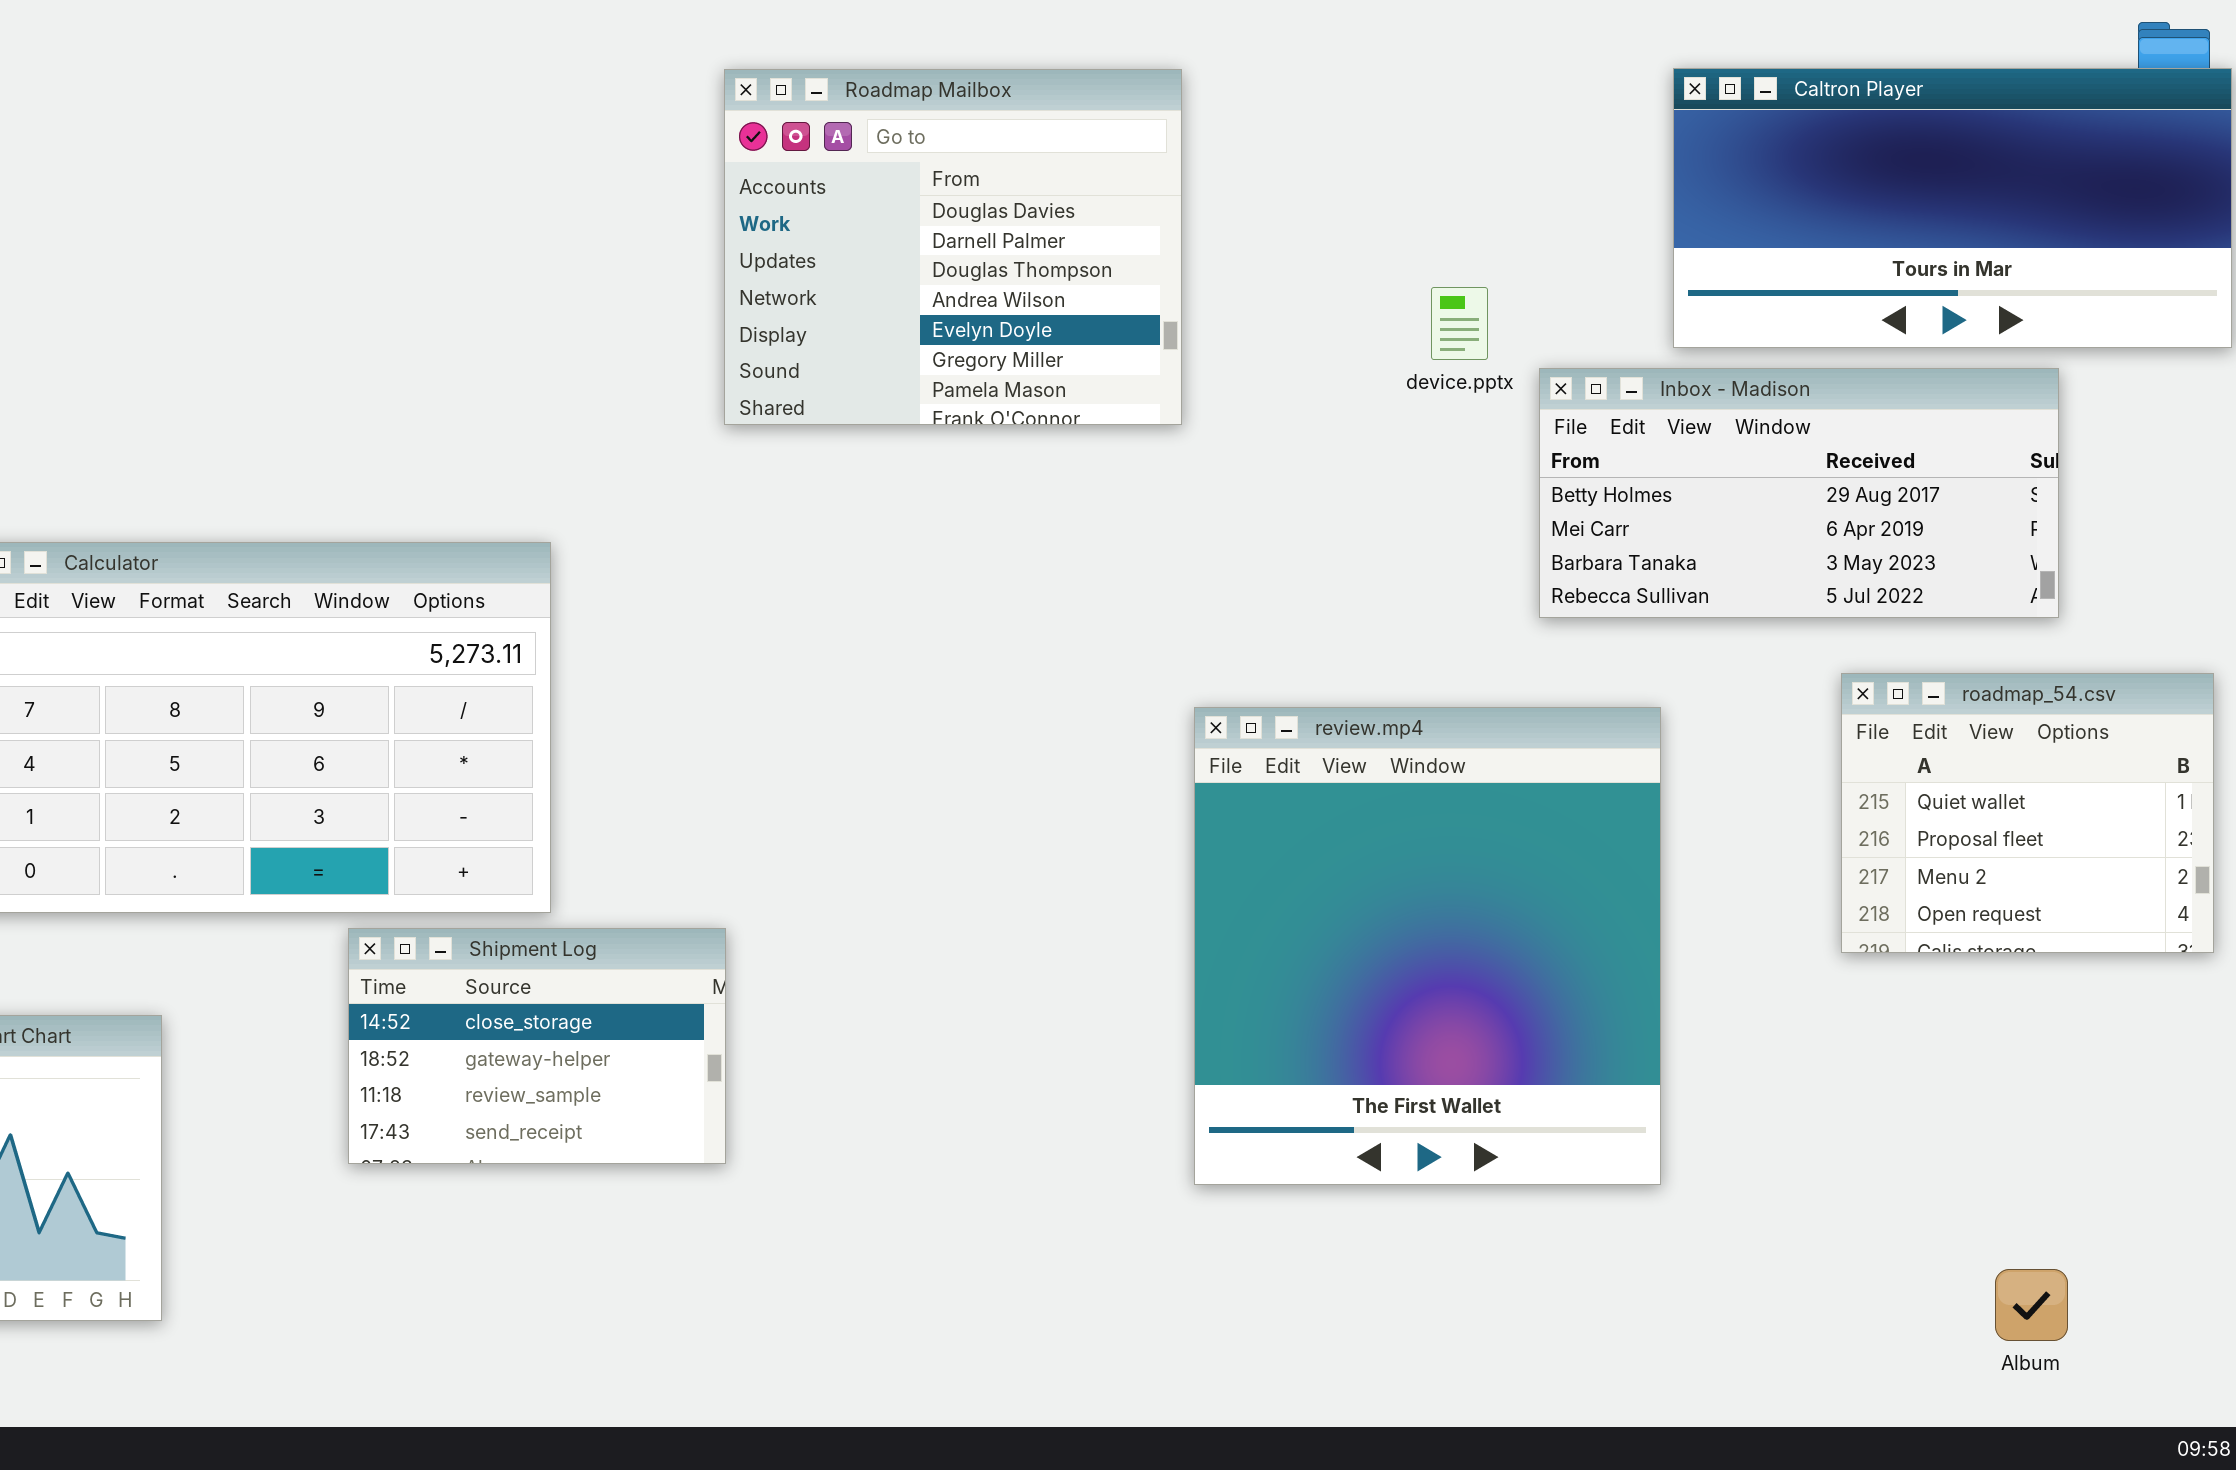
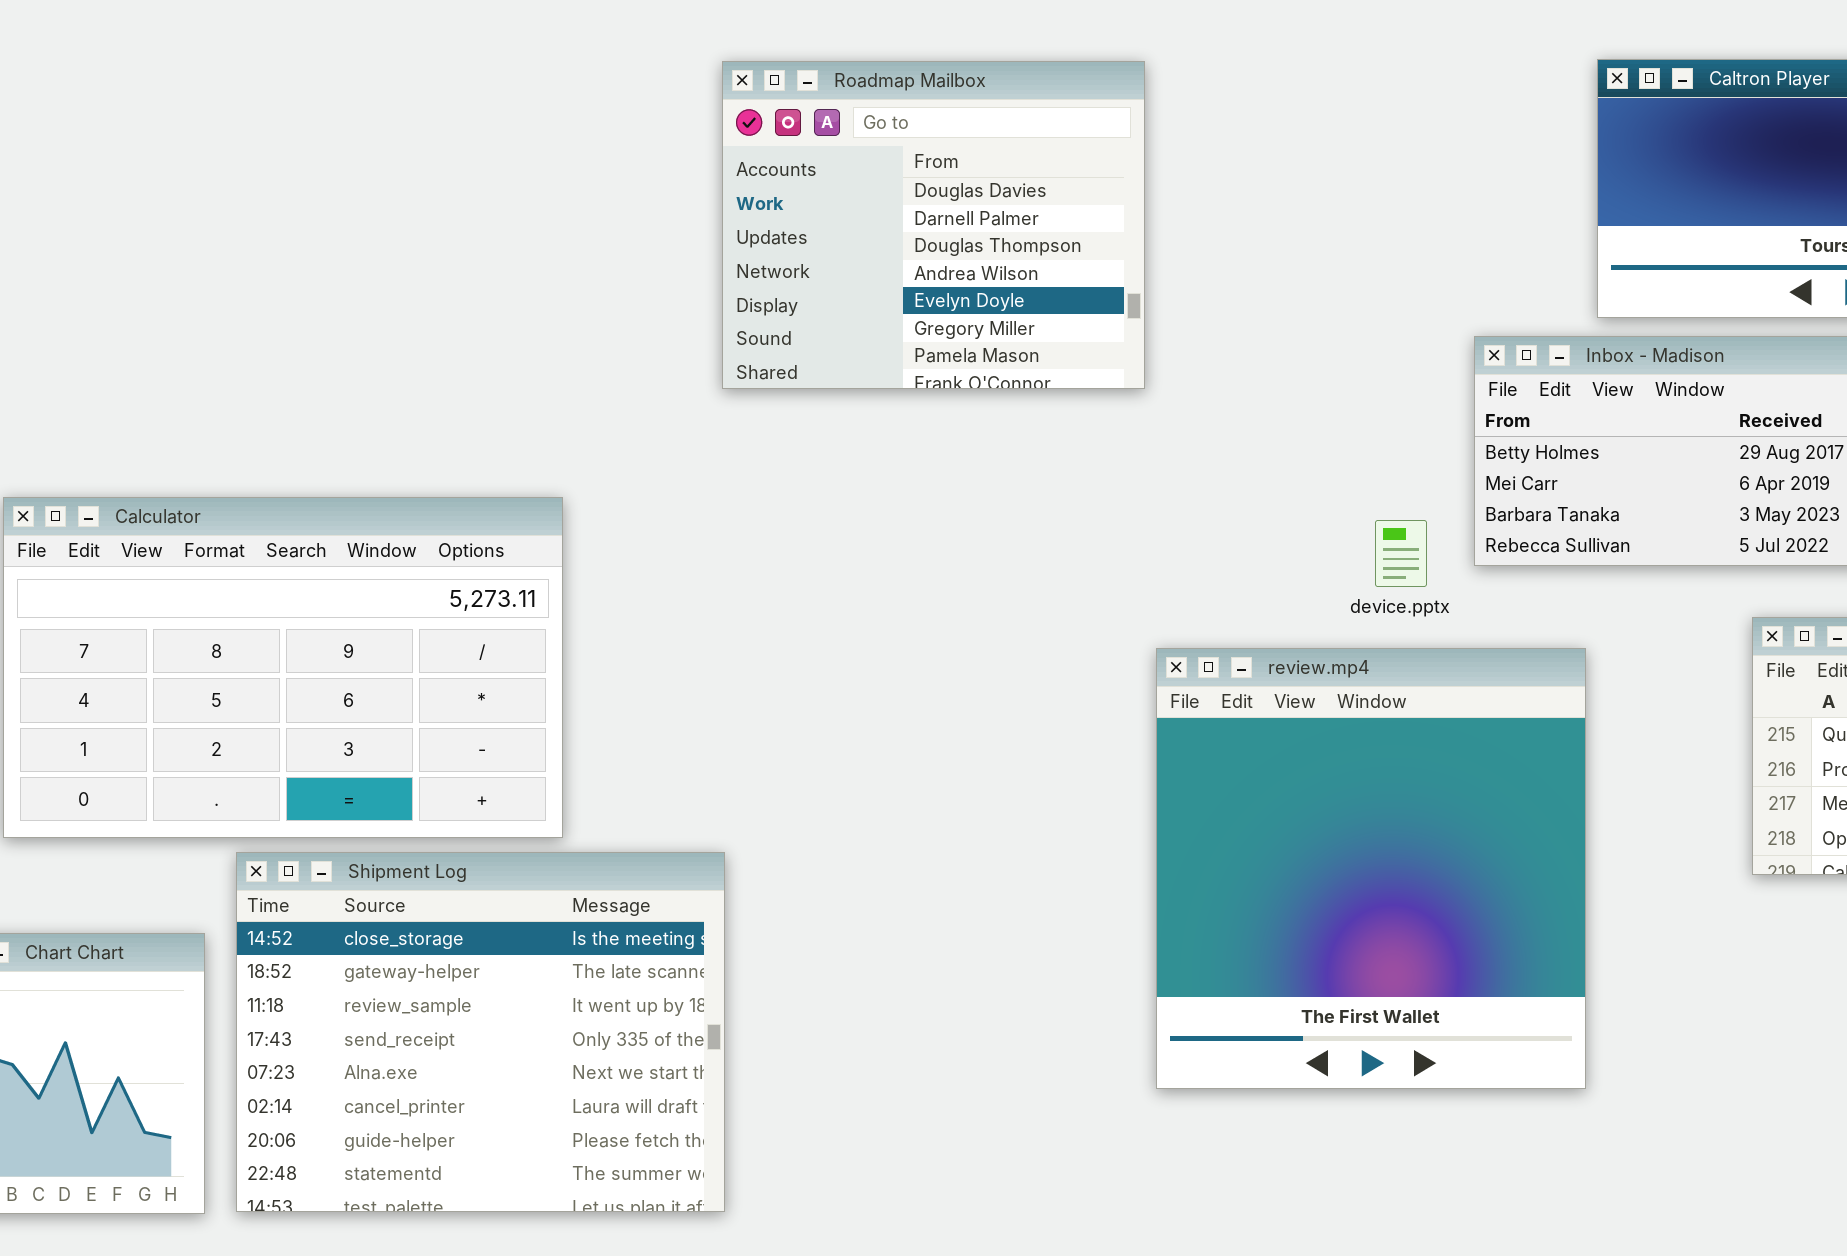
device.pptx: [1431,287,1488,360] -> [1375,520,1427,587], moved
Shipment Log: [348,928,726,1164] -> [236,852,725,1212], resized

